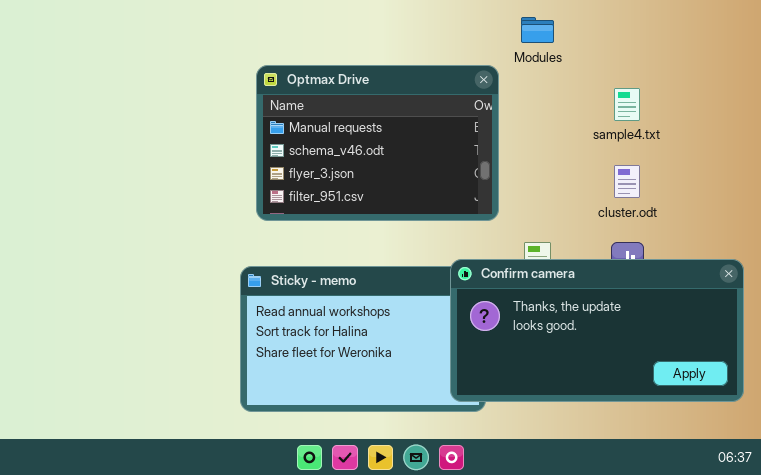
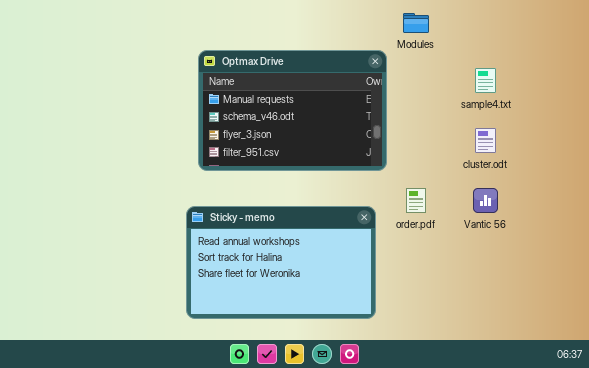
Confirm camera: [450,259,744,402] -> none, closed

